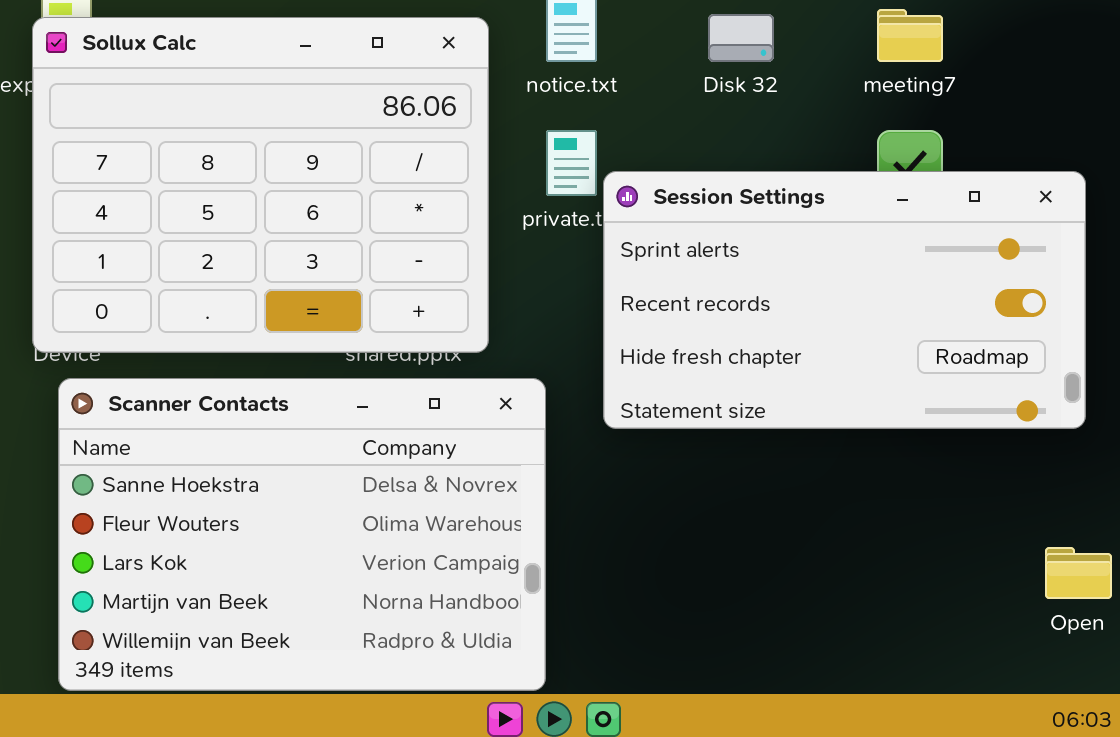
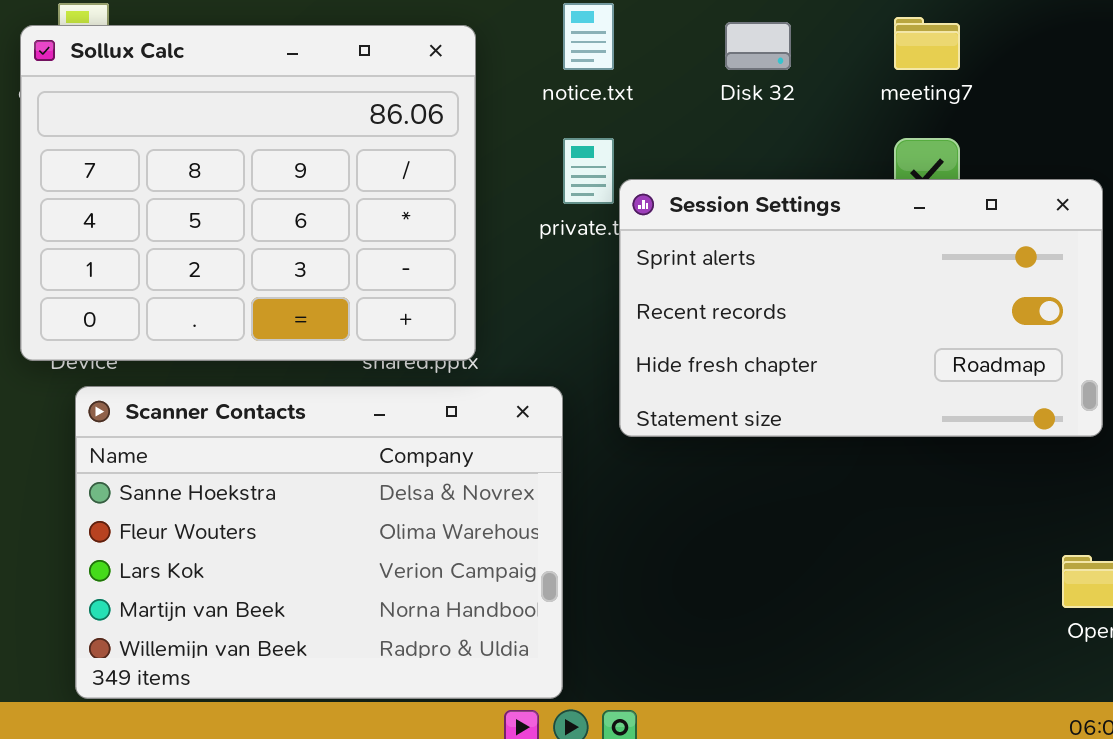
Sollux Calc: [32,17,489,353] -> [20,25,476,361], moved

